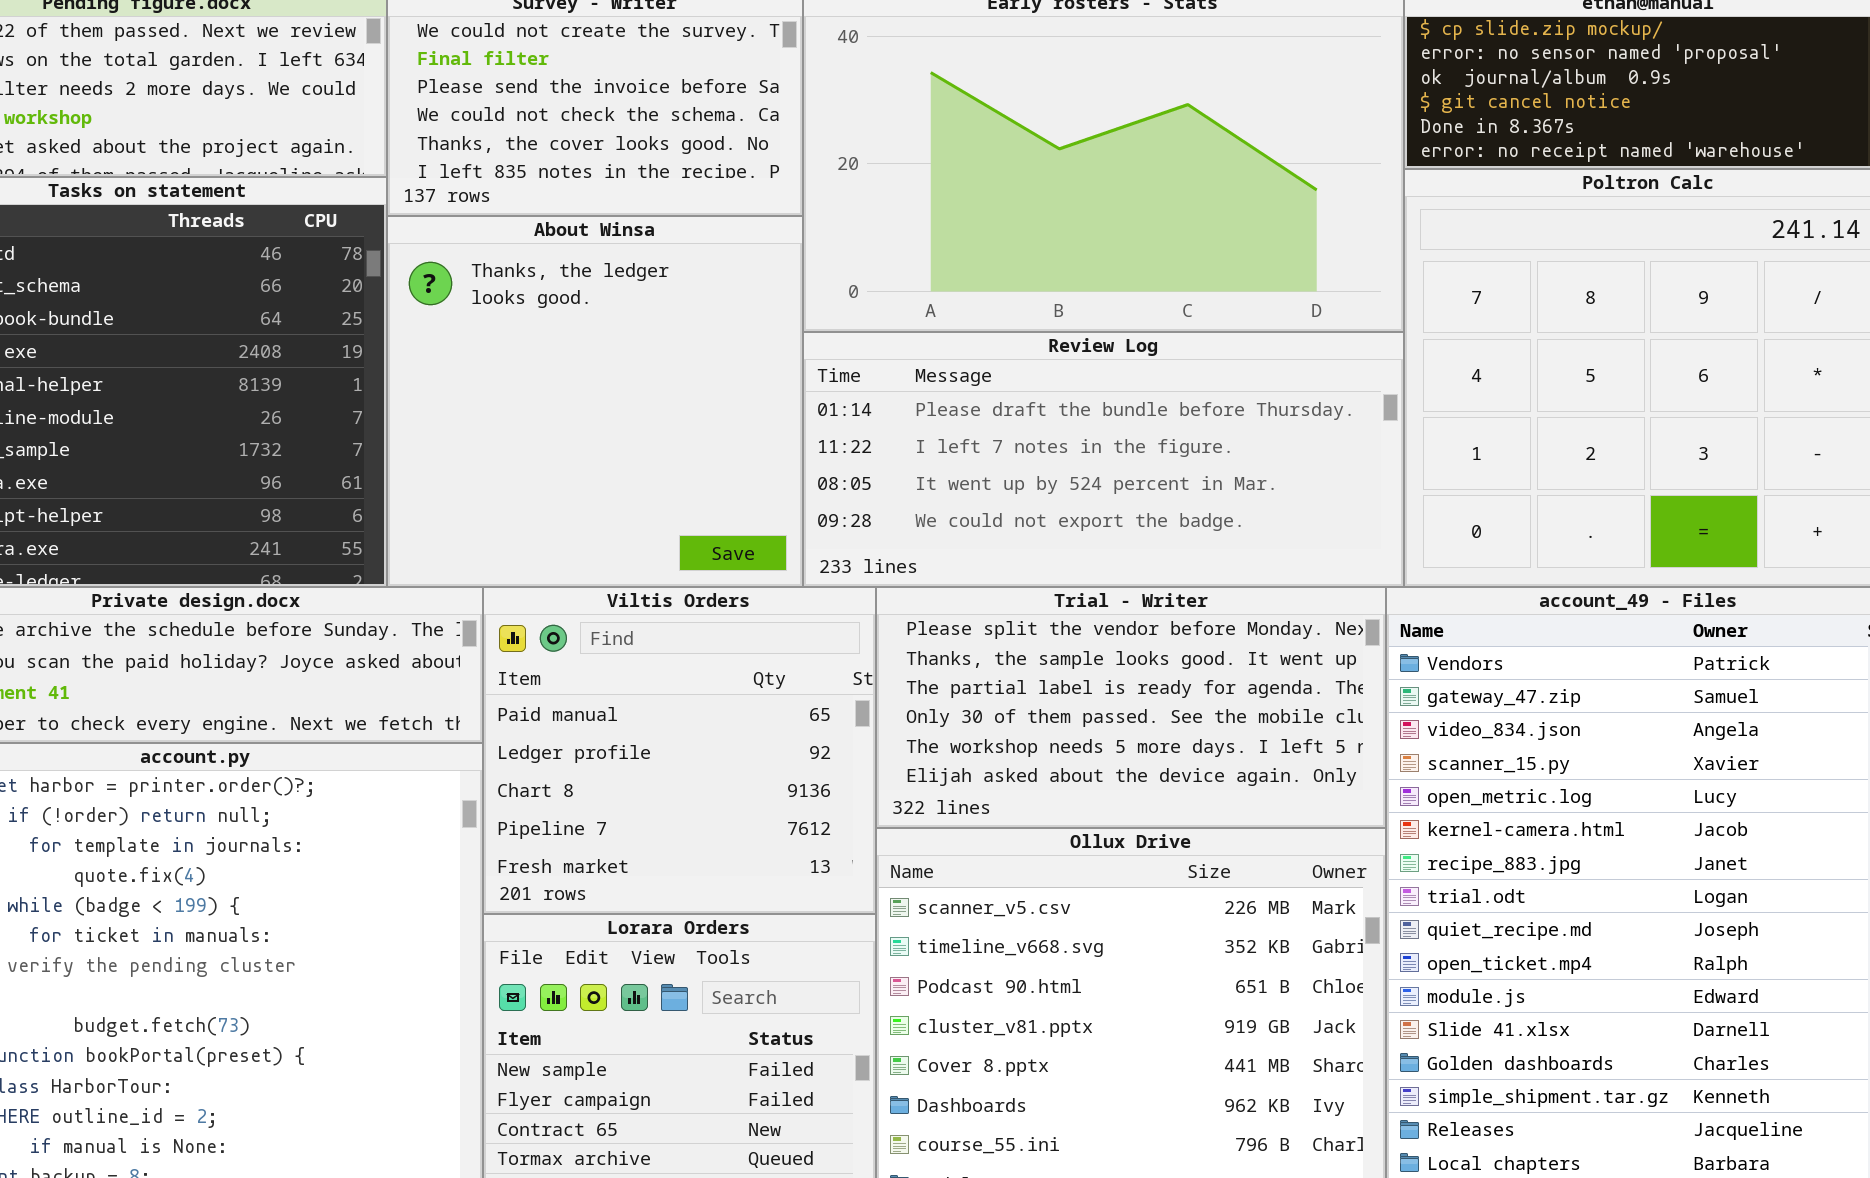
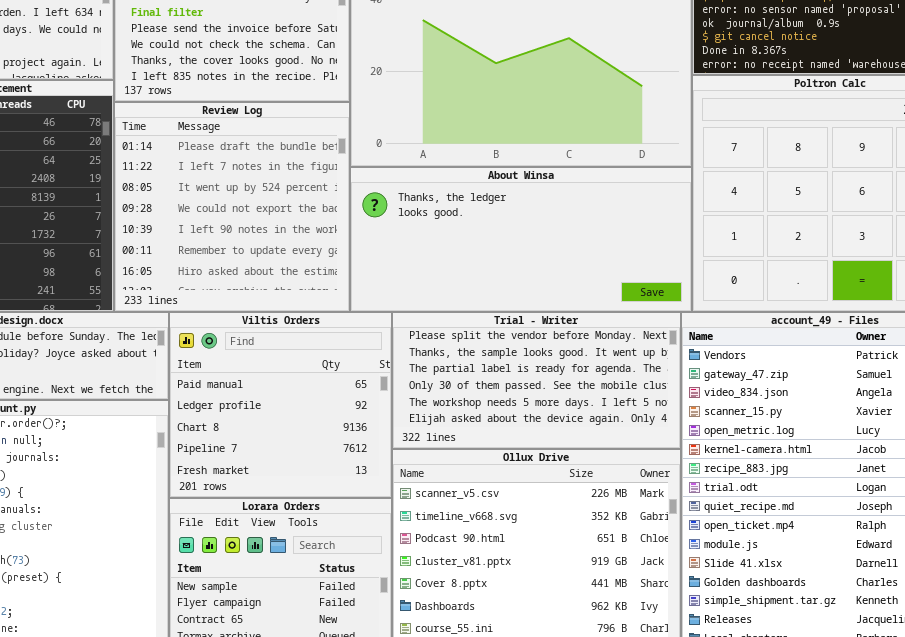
About Winsa: [387,216,803,587] -> [350,167,692,312], moved, resized
Review Log: [803,332,1404,587] -> [114,102,350,312], moved, resized

